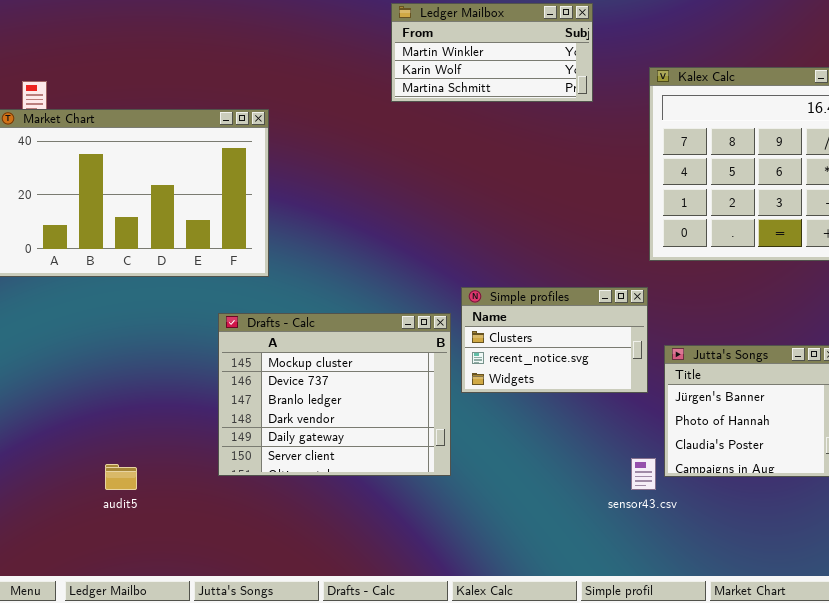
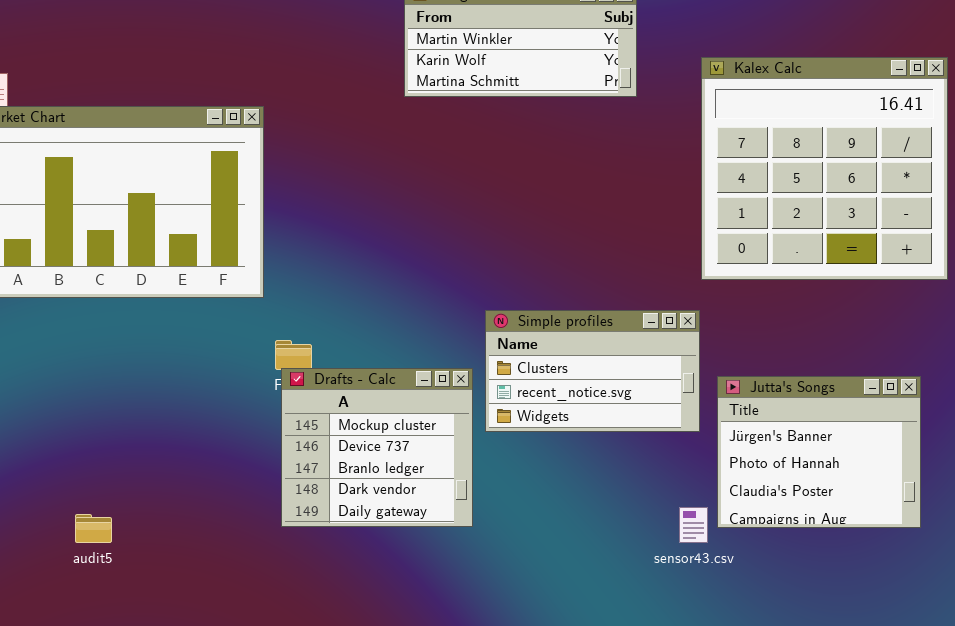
Drafts - Calc: [218,313,451,476] -> [281,368,473,527], resized

